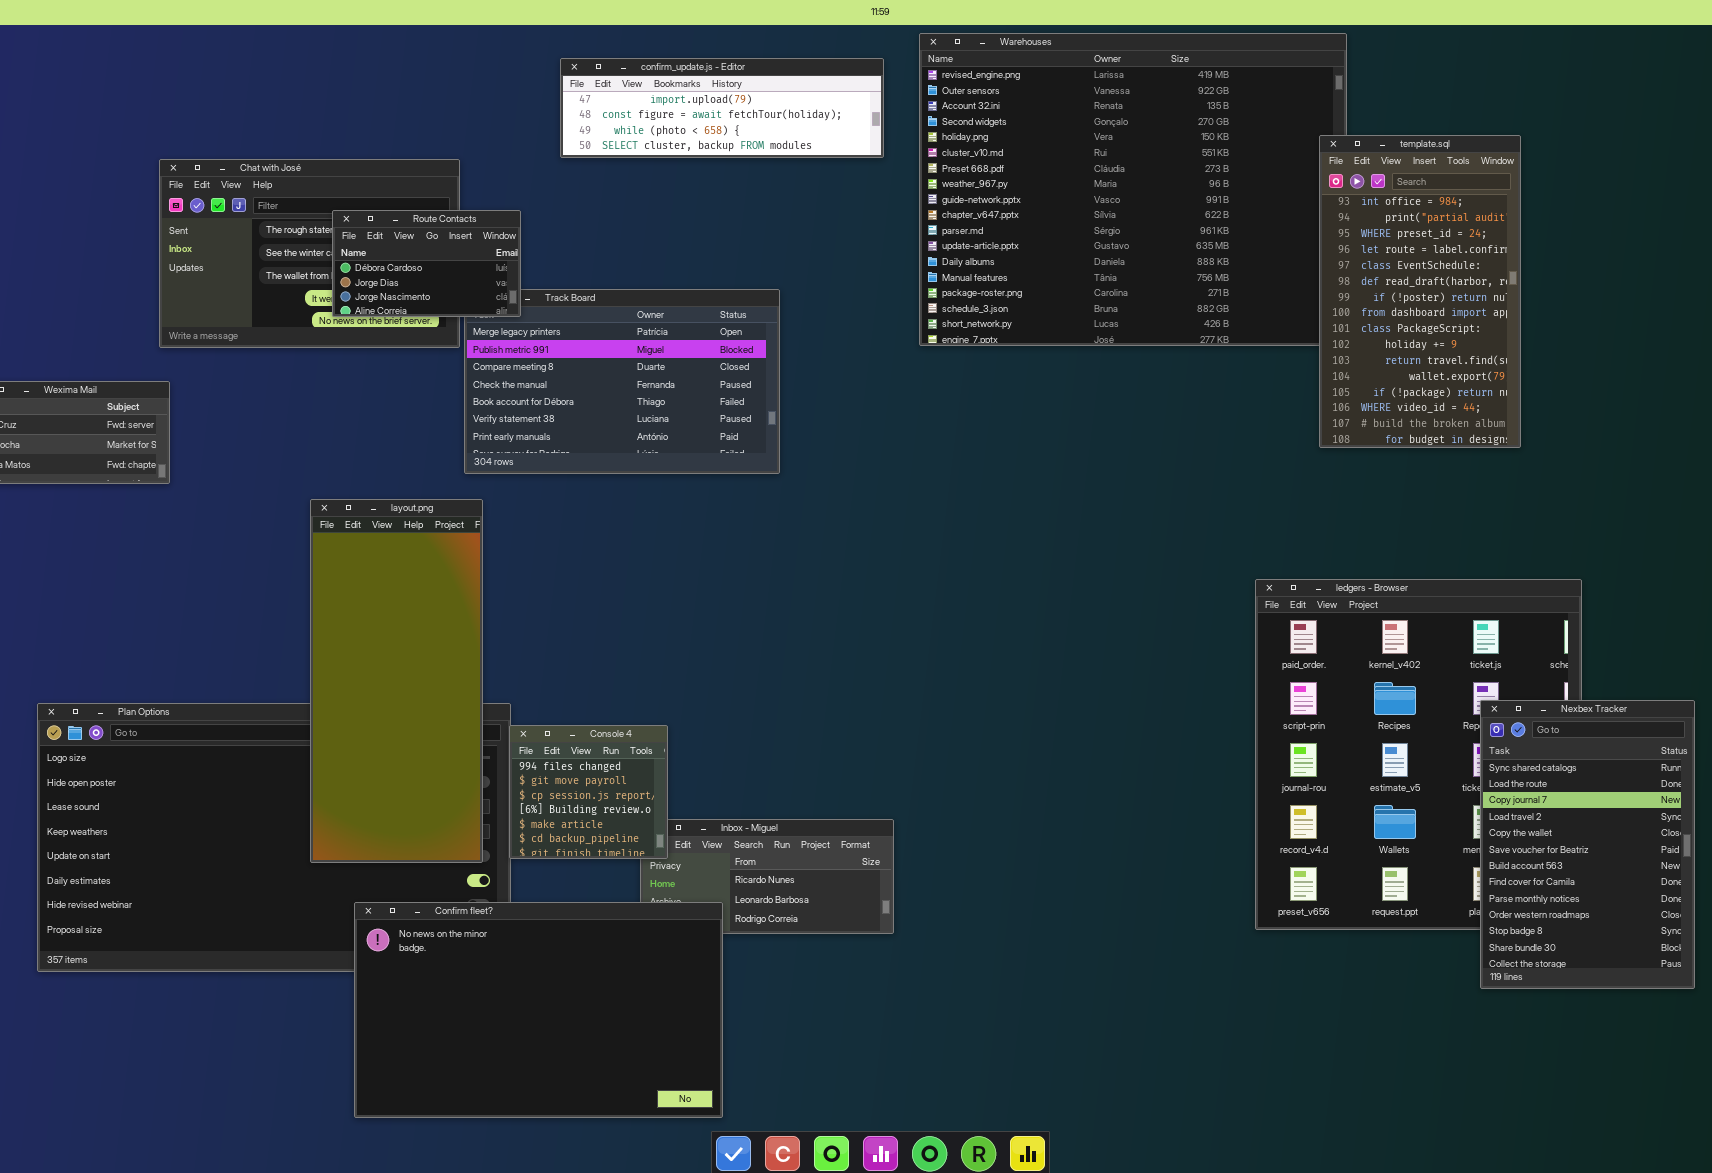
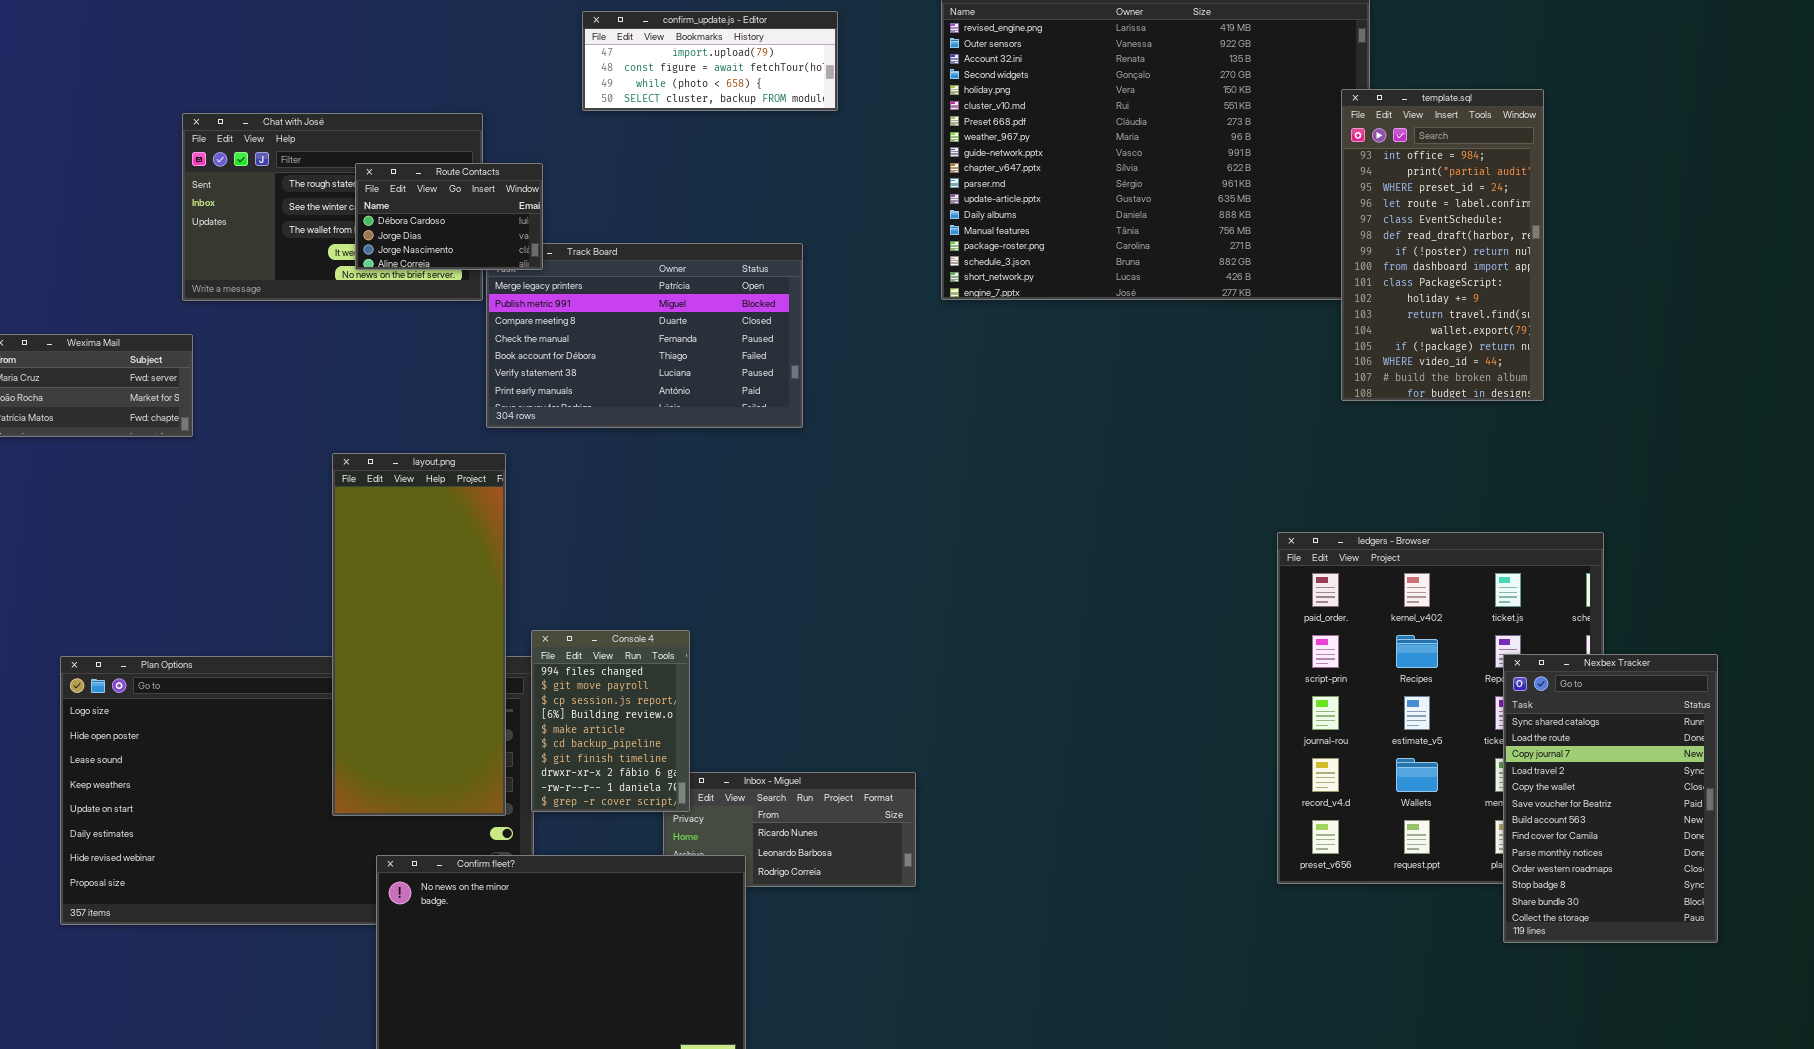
confirm_update.js - Editor: [560,58,884,158] -> [582,11,838,111], resized
Console 4: [509,725,668,859] -> [531,630,690,812], resized

